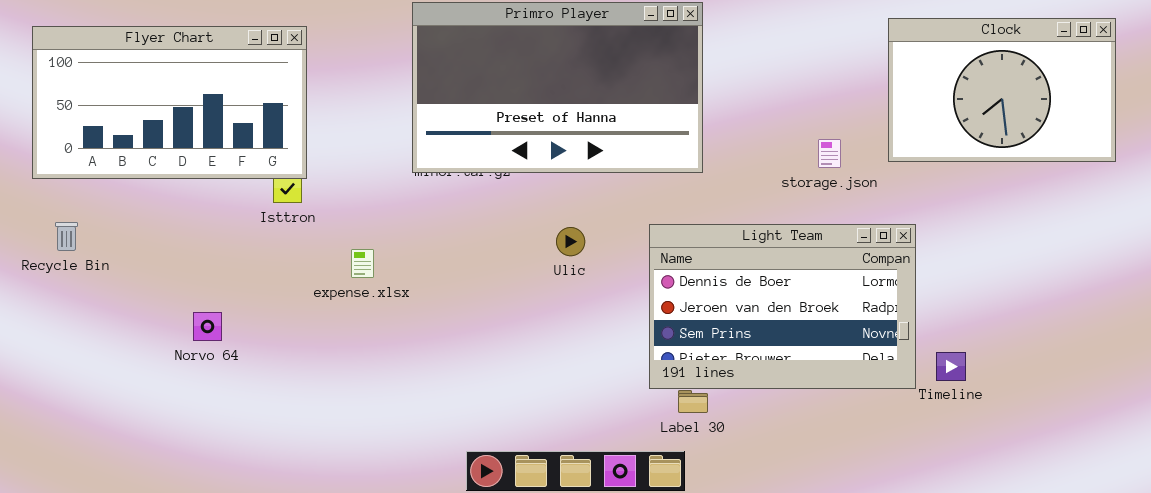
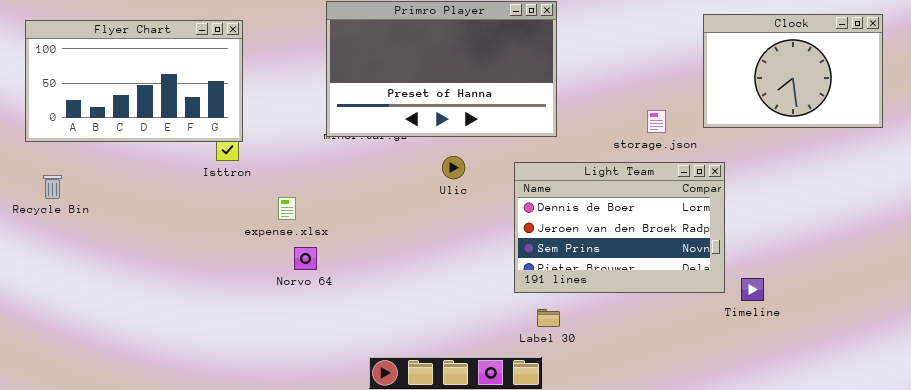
Light Team: [649,224,916,389] -> [514,162,725,293], moved
Ulic: [556,227,585,256] -> [442,156,465,179], moved
Norvo 64: [193,312,222,341] -> [294,247,317,270], moved

